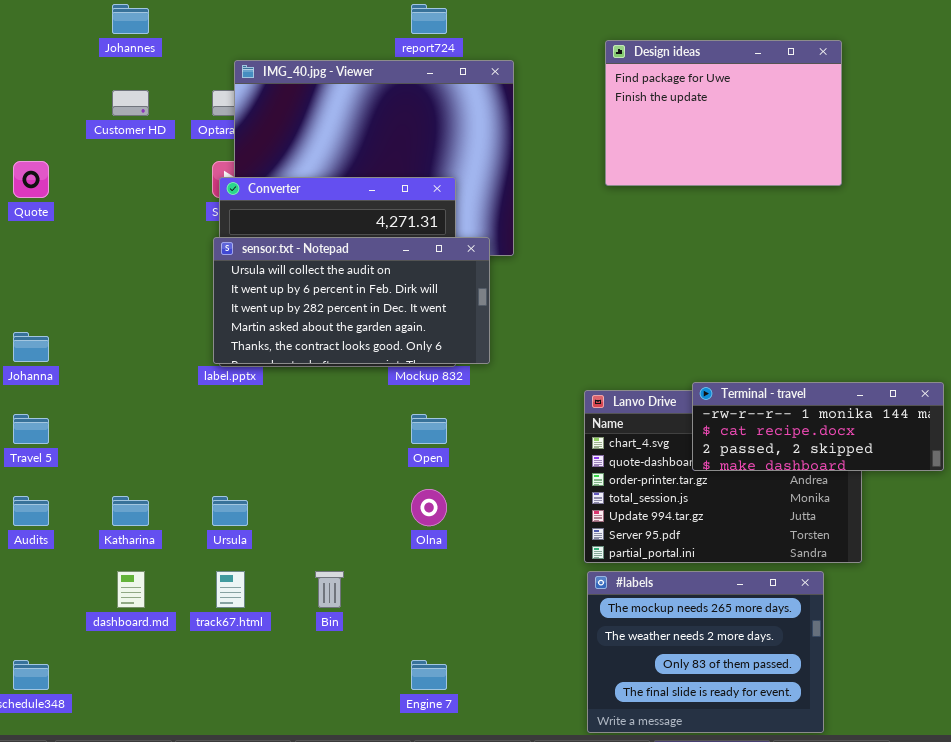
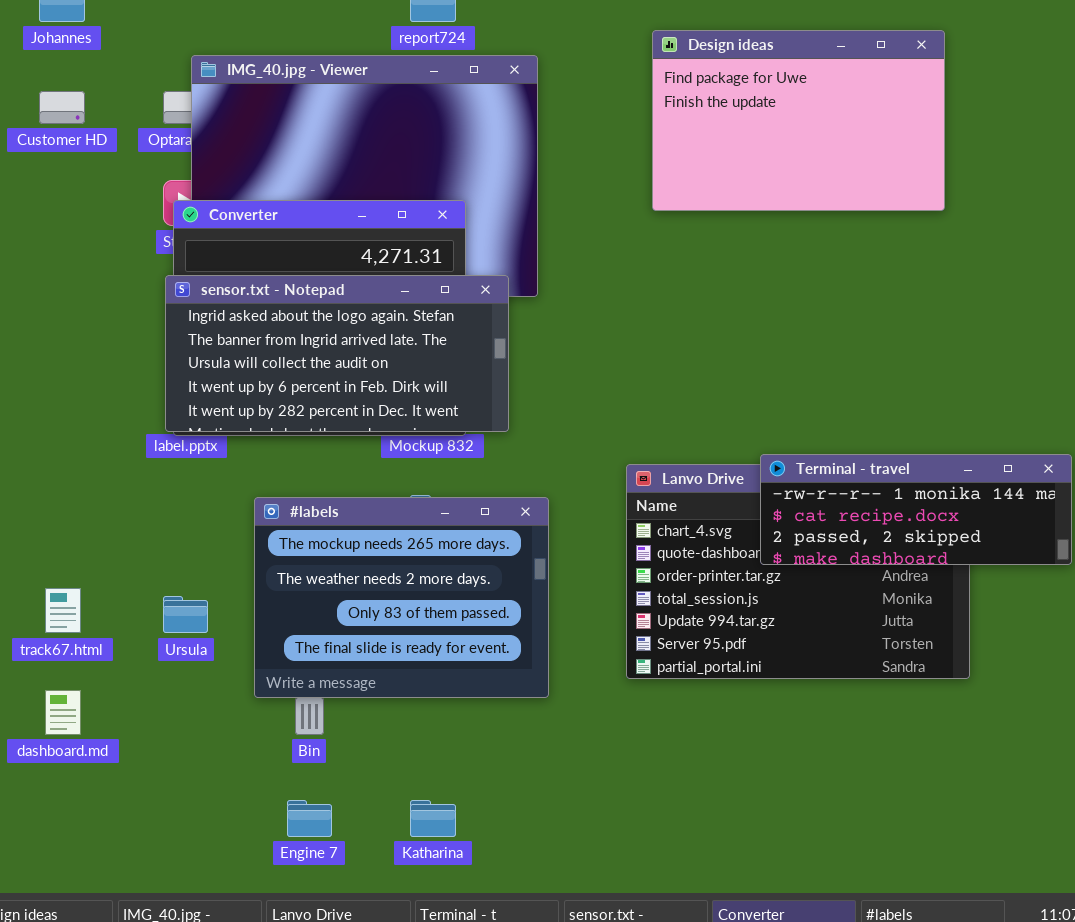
sensor.txt - Notepad: [213,237,490,364] -> [165,275,509,432], scrolled up 2 rows
Katharina: [112,496,149,526] -> [410,800,456,837], moved
#labels: [587,571,824,733] -> [254,497,549,698], moved
track67.html: [216,571,245,608] -> [45,588,81,633], moved
Engine 7: [411,660,447,690] -> [287,800,332,837], moved

